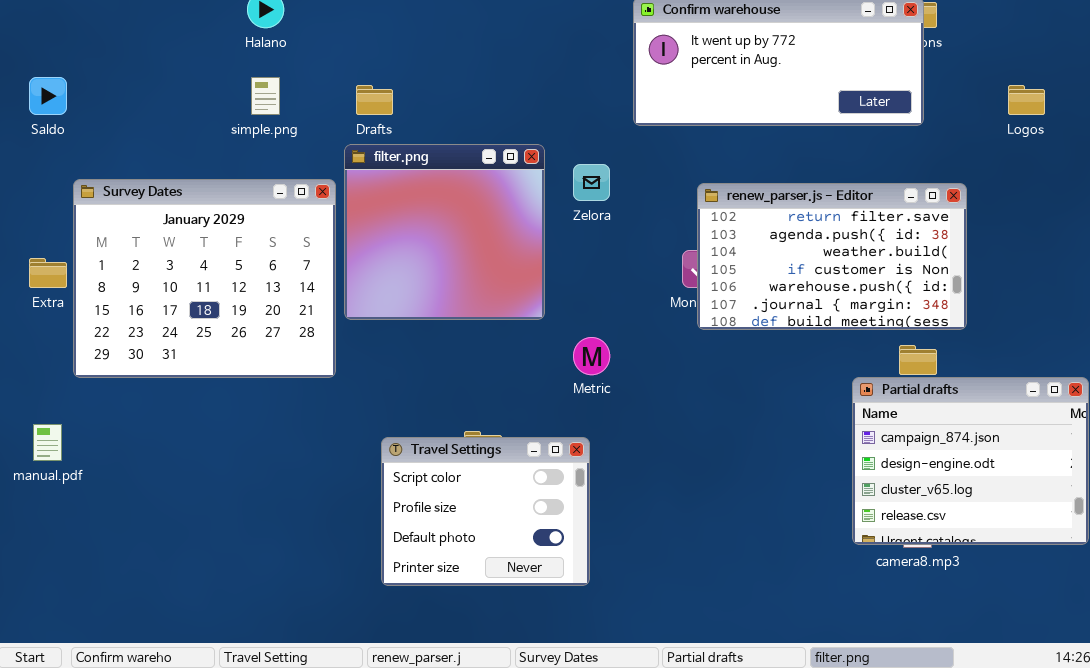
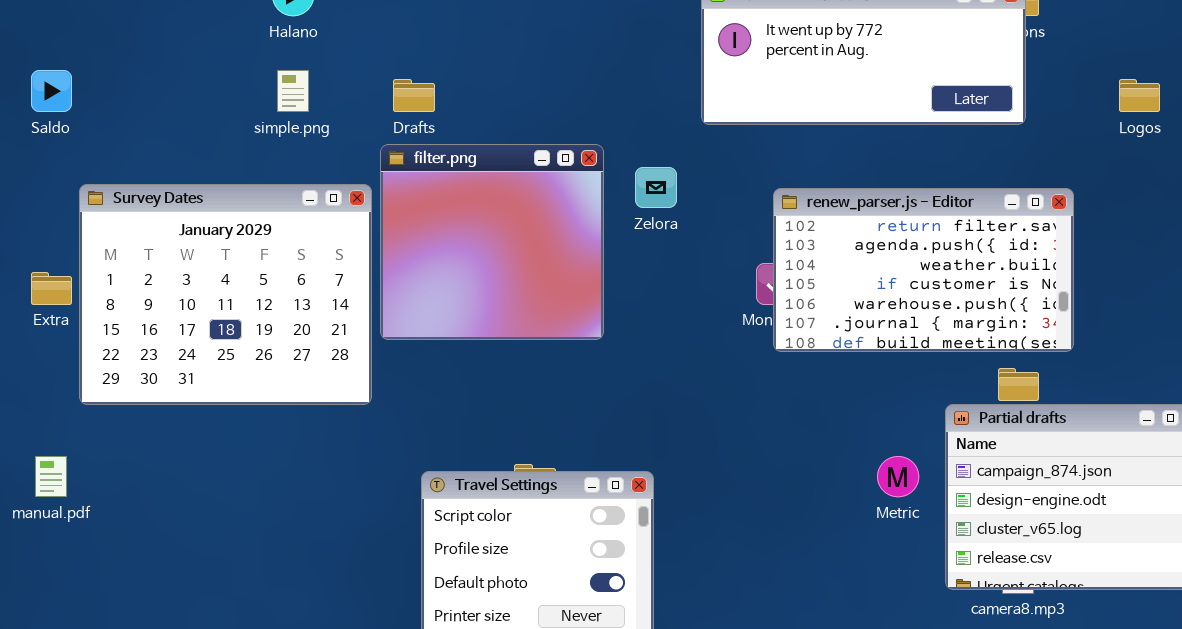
Metric: [573,337,610,375] -> [877,456,919,497], moved

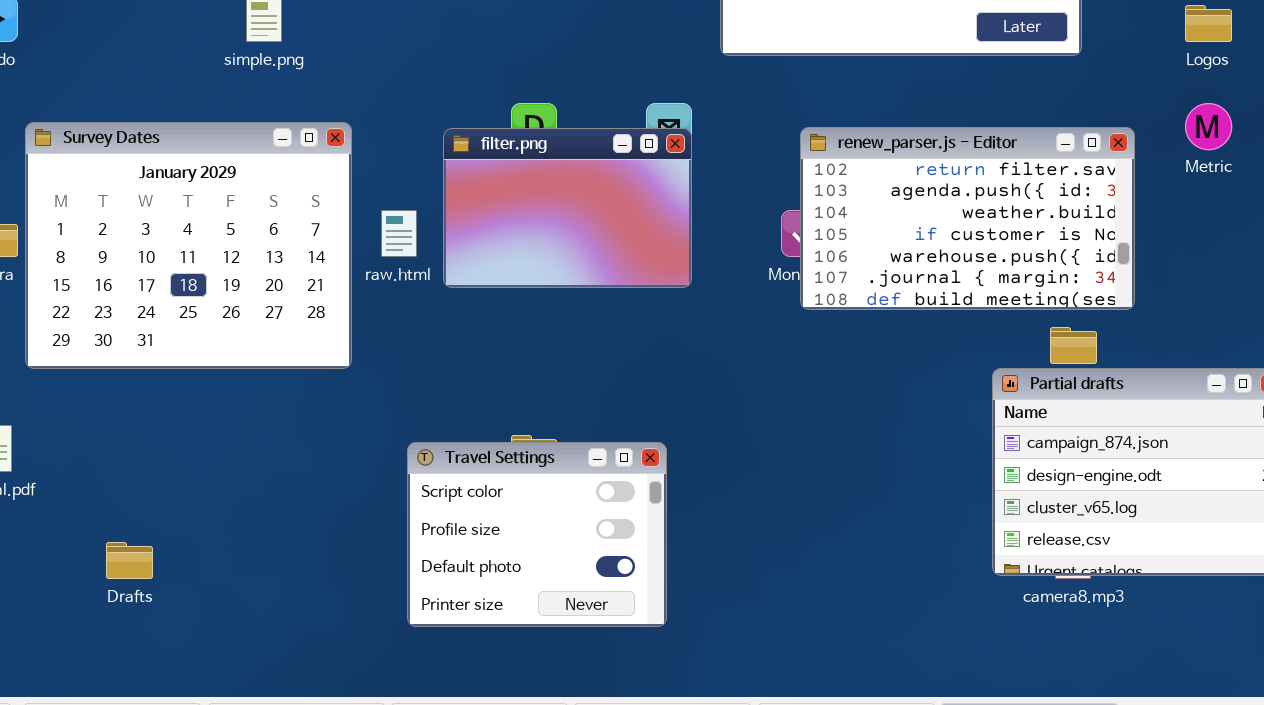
Drafts: [393,79,435,112] -> [106,542,153,579], moved
filter.png: [380,144,604,340] -> [443,128,692,288], moved, resized
Metric: [877,456,919,497] -> [1185,103,1232,150], moved

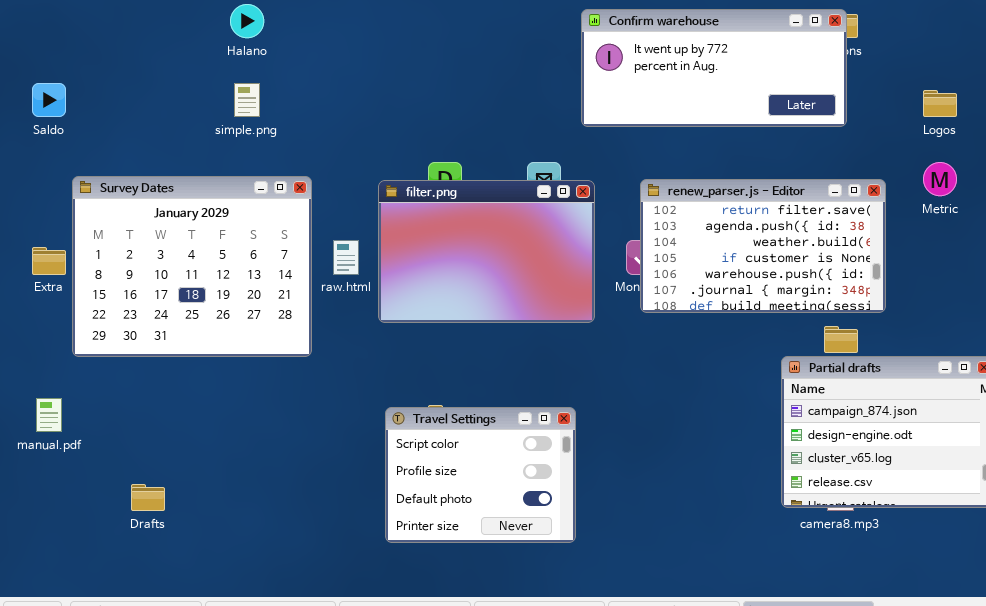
filter.png: [443,128,692,288] -> [378,180,595,323], resized
Travel Settings: [407,442,667,627] -> [385,407,576,543], moved

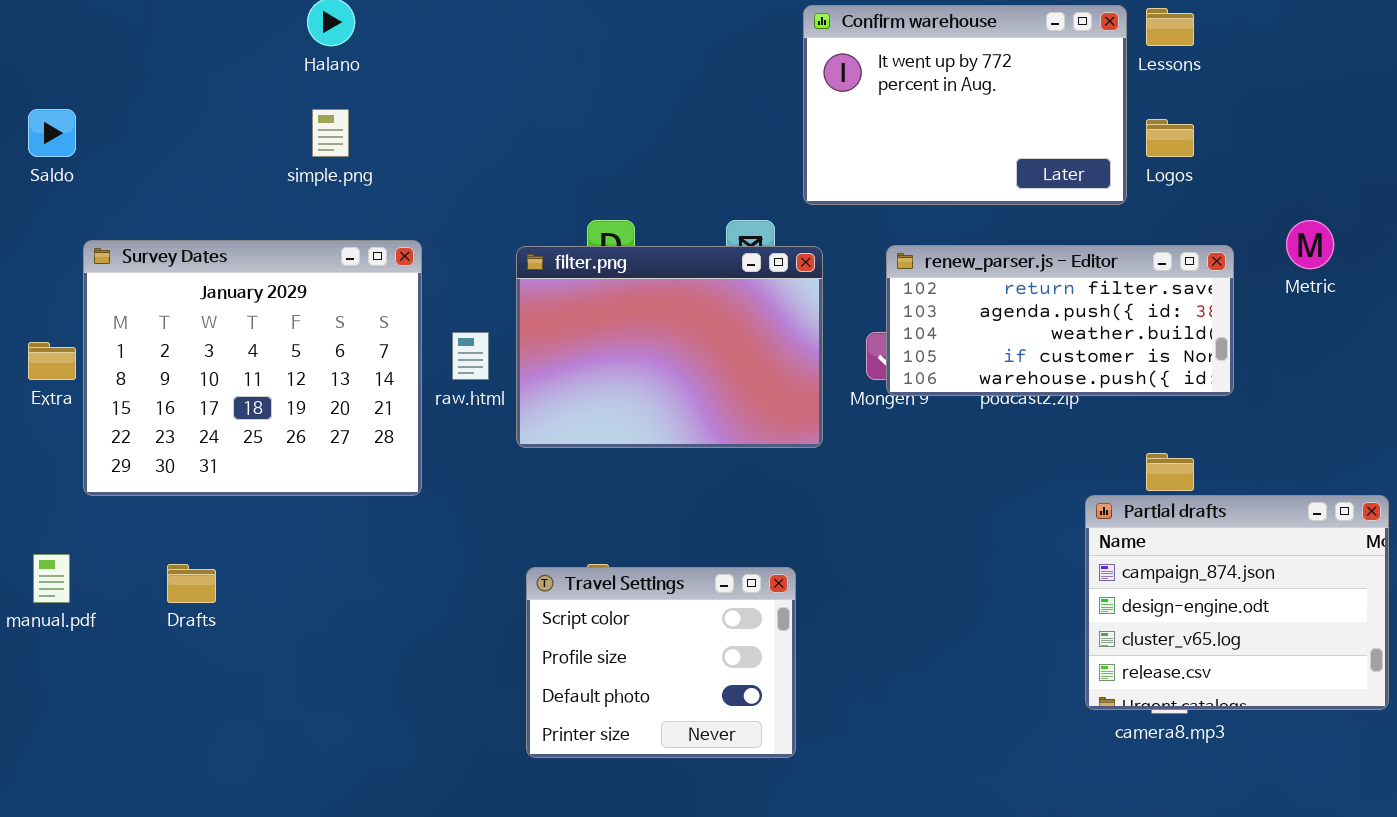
Confirm warehouse: [581,9,847,127] -> [803,5,1127,205], resized
Logos: [923,90,957,117] -> [1146,119,1194,157], moved
renew_parser.js - Editor: [640,179,886,313] -> [886,245,1234,396], resized
Drafts: [131,484,165,511] -> [167,564,216,603], moved

